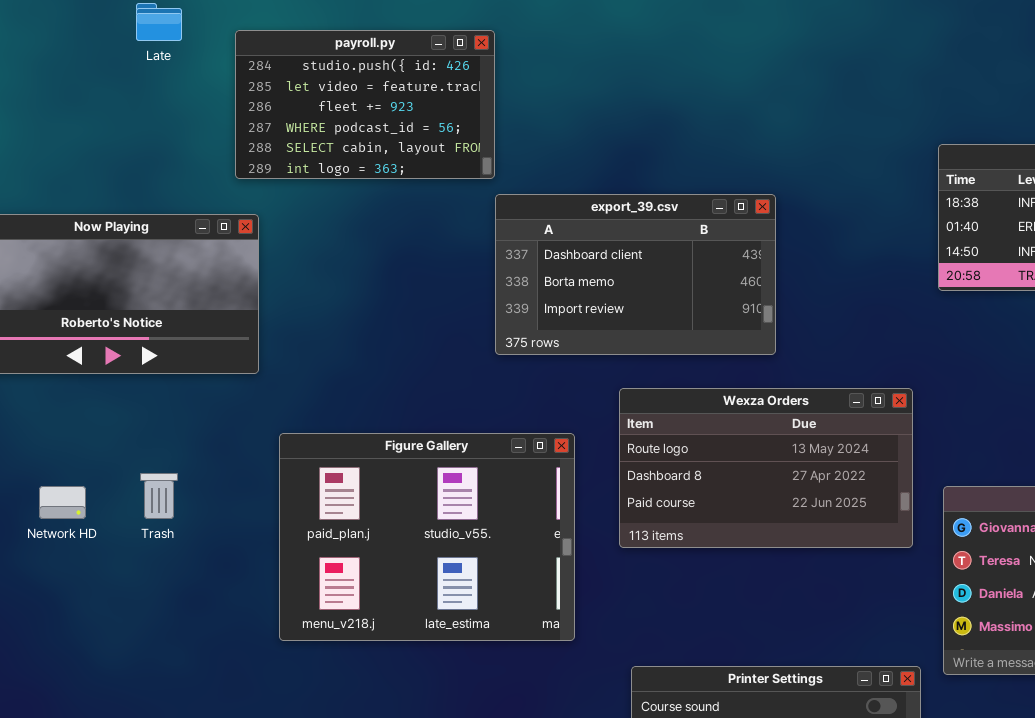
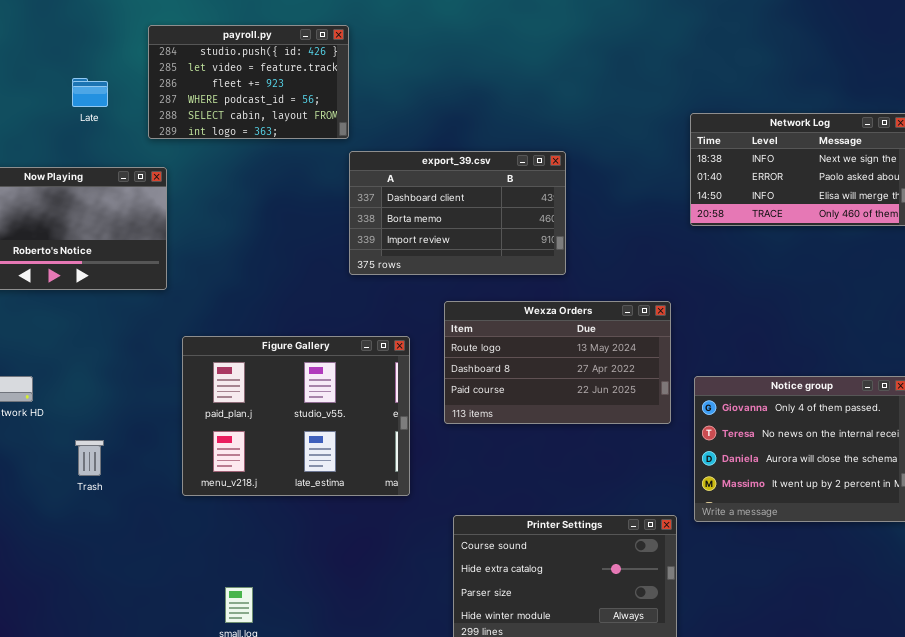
Late: [136,3,182,41] -> [72,78,108,107], moved
Trash: [140,473,178,519] -> [75,440,104,476], moved

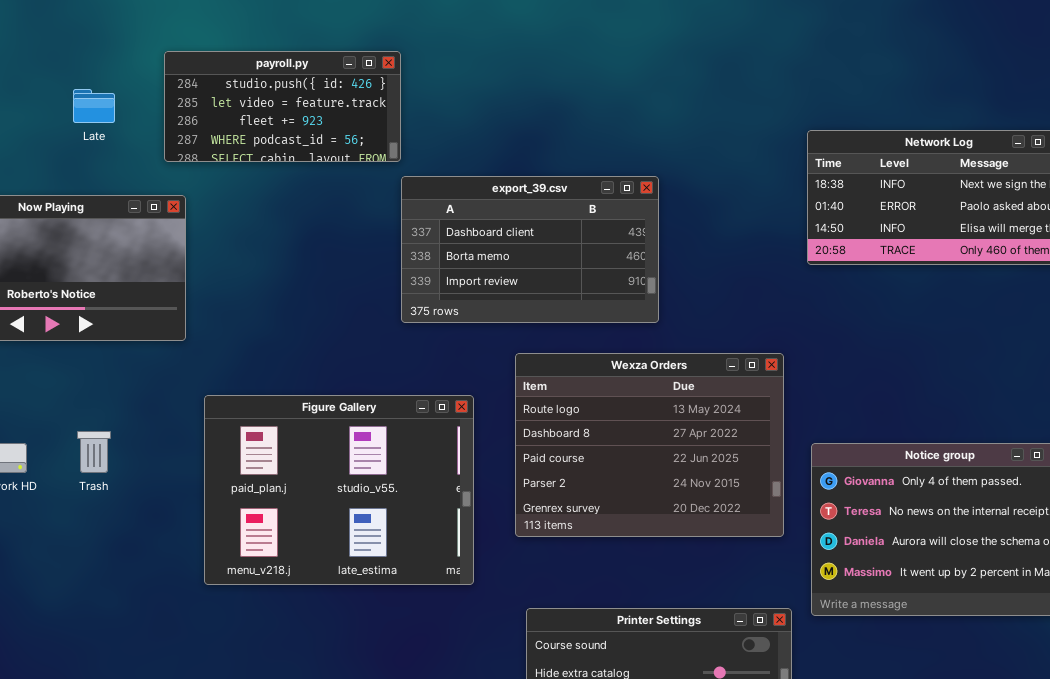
payroll.py: [148,25,349,139] -> [164,51,401,162], resized
Wexza Orders: [444,301,671,424] -> [515,353,784,537], resized
Trash: [75,440,104,476] -> [77,431,111,473], moved

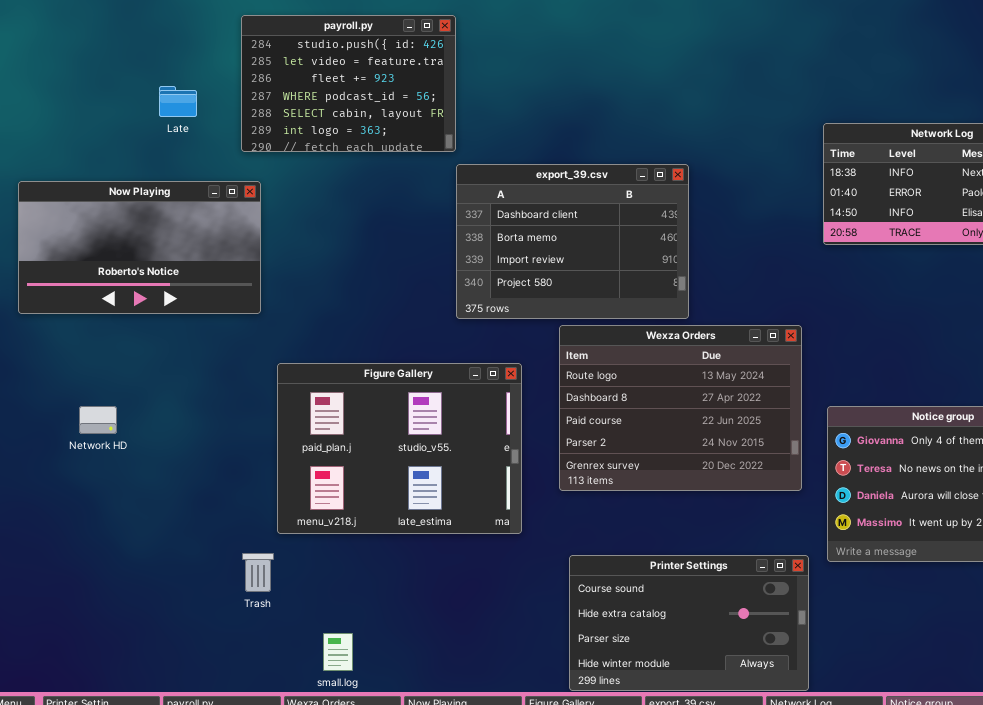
payroll.py: [164,51,401,162] -> [241,15,456,152], resized
export_39.csv: [401,176,659,323] -> [456,164,689,319], resized
Trash: [77,431,111,473] -> [242,553,274,592], moved

